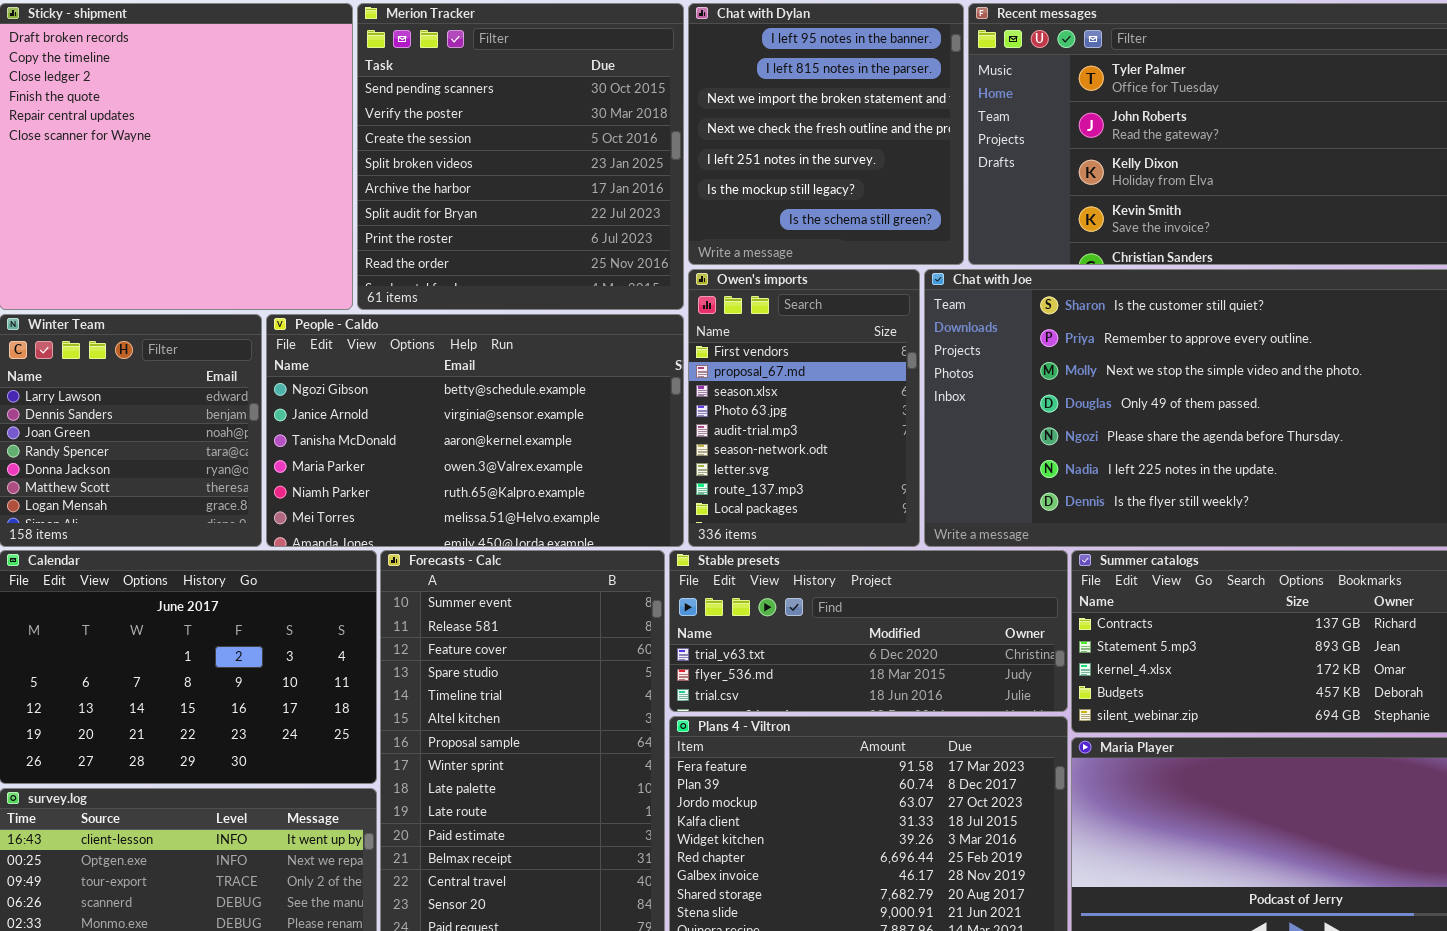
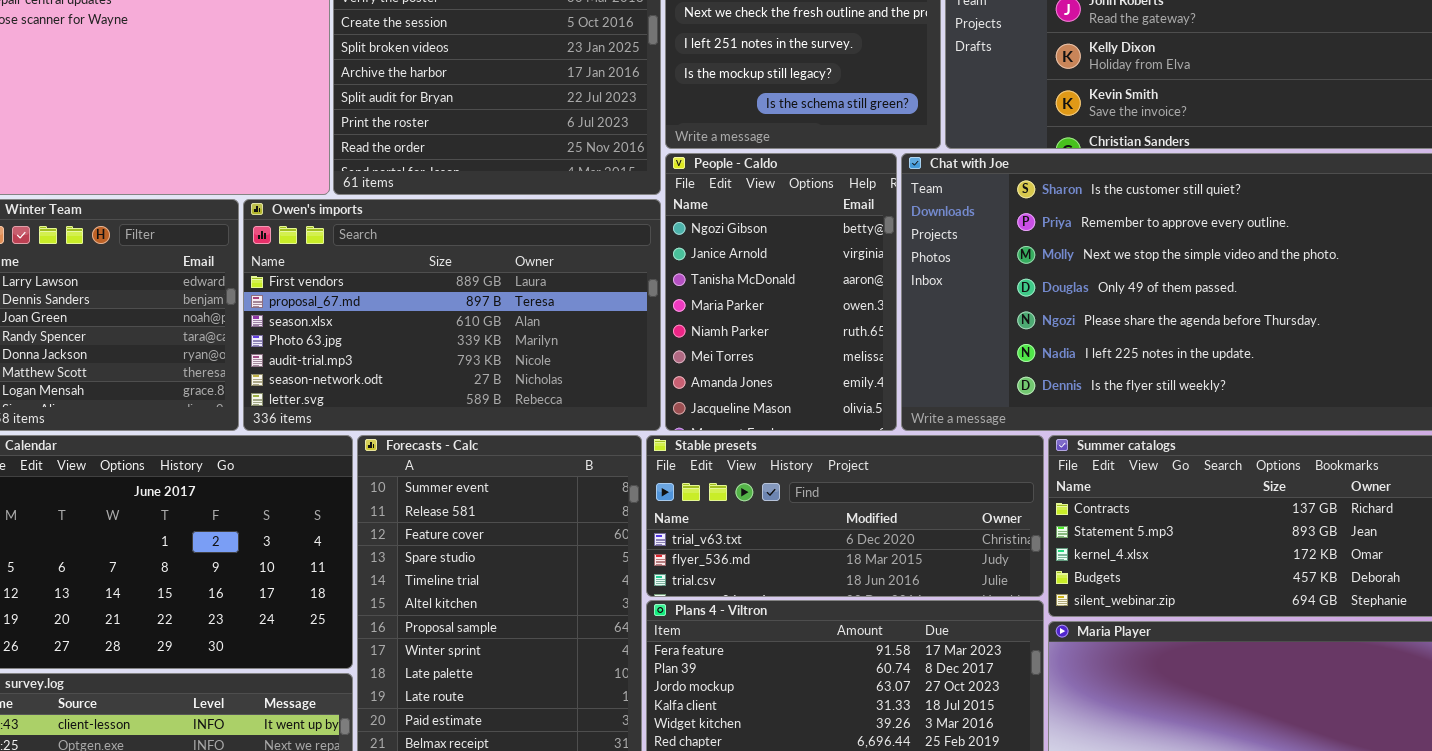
Owen's imports: [688,269,920,547] -> [243,199,661,431], moved, resized
People - Caldo: [266,314,684,547] -> [665,153,897,431], moved, resized

